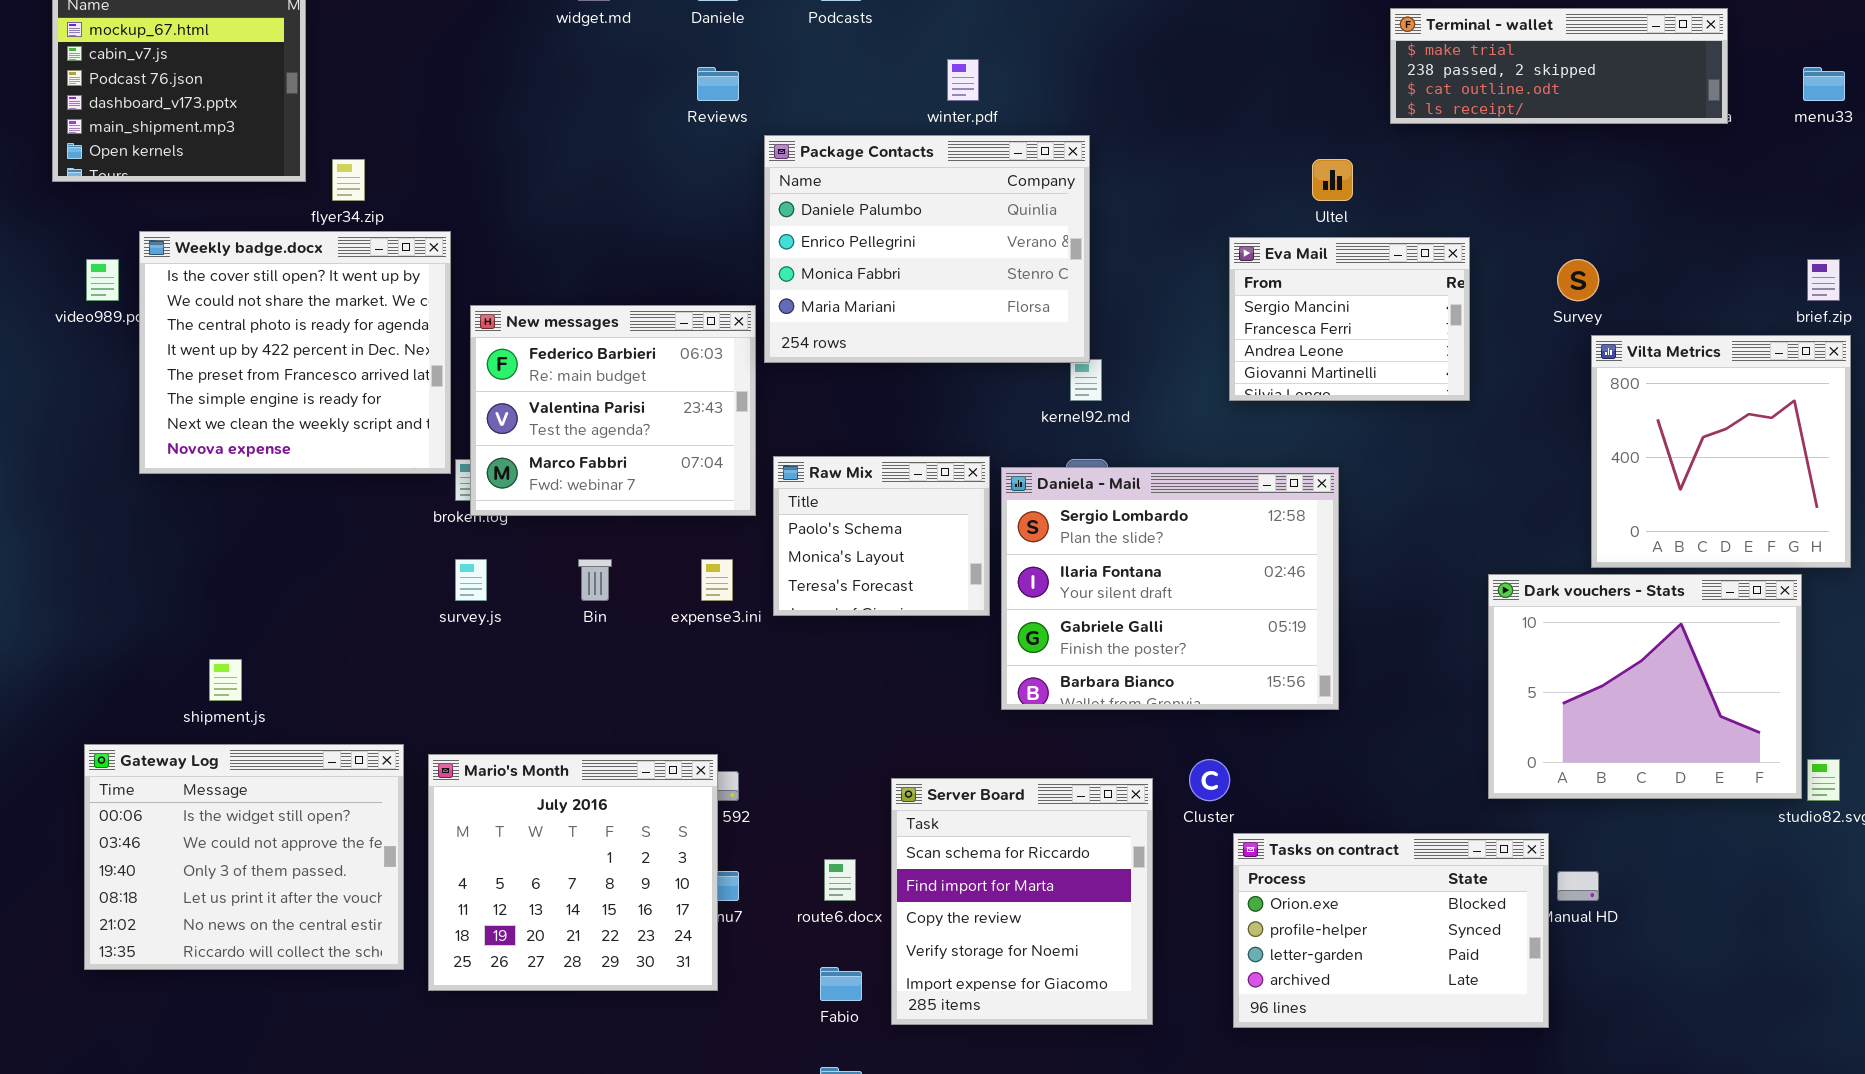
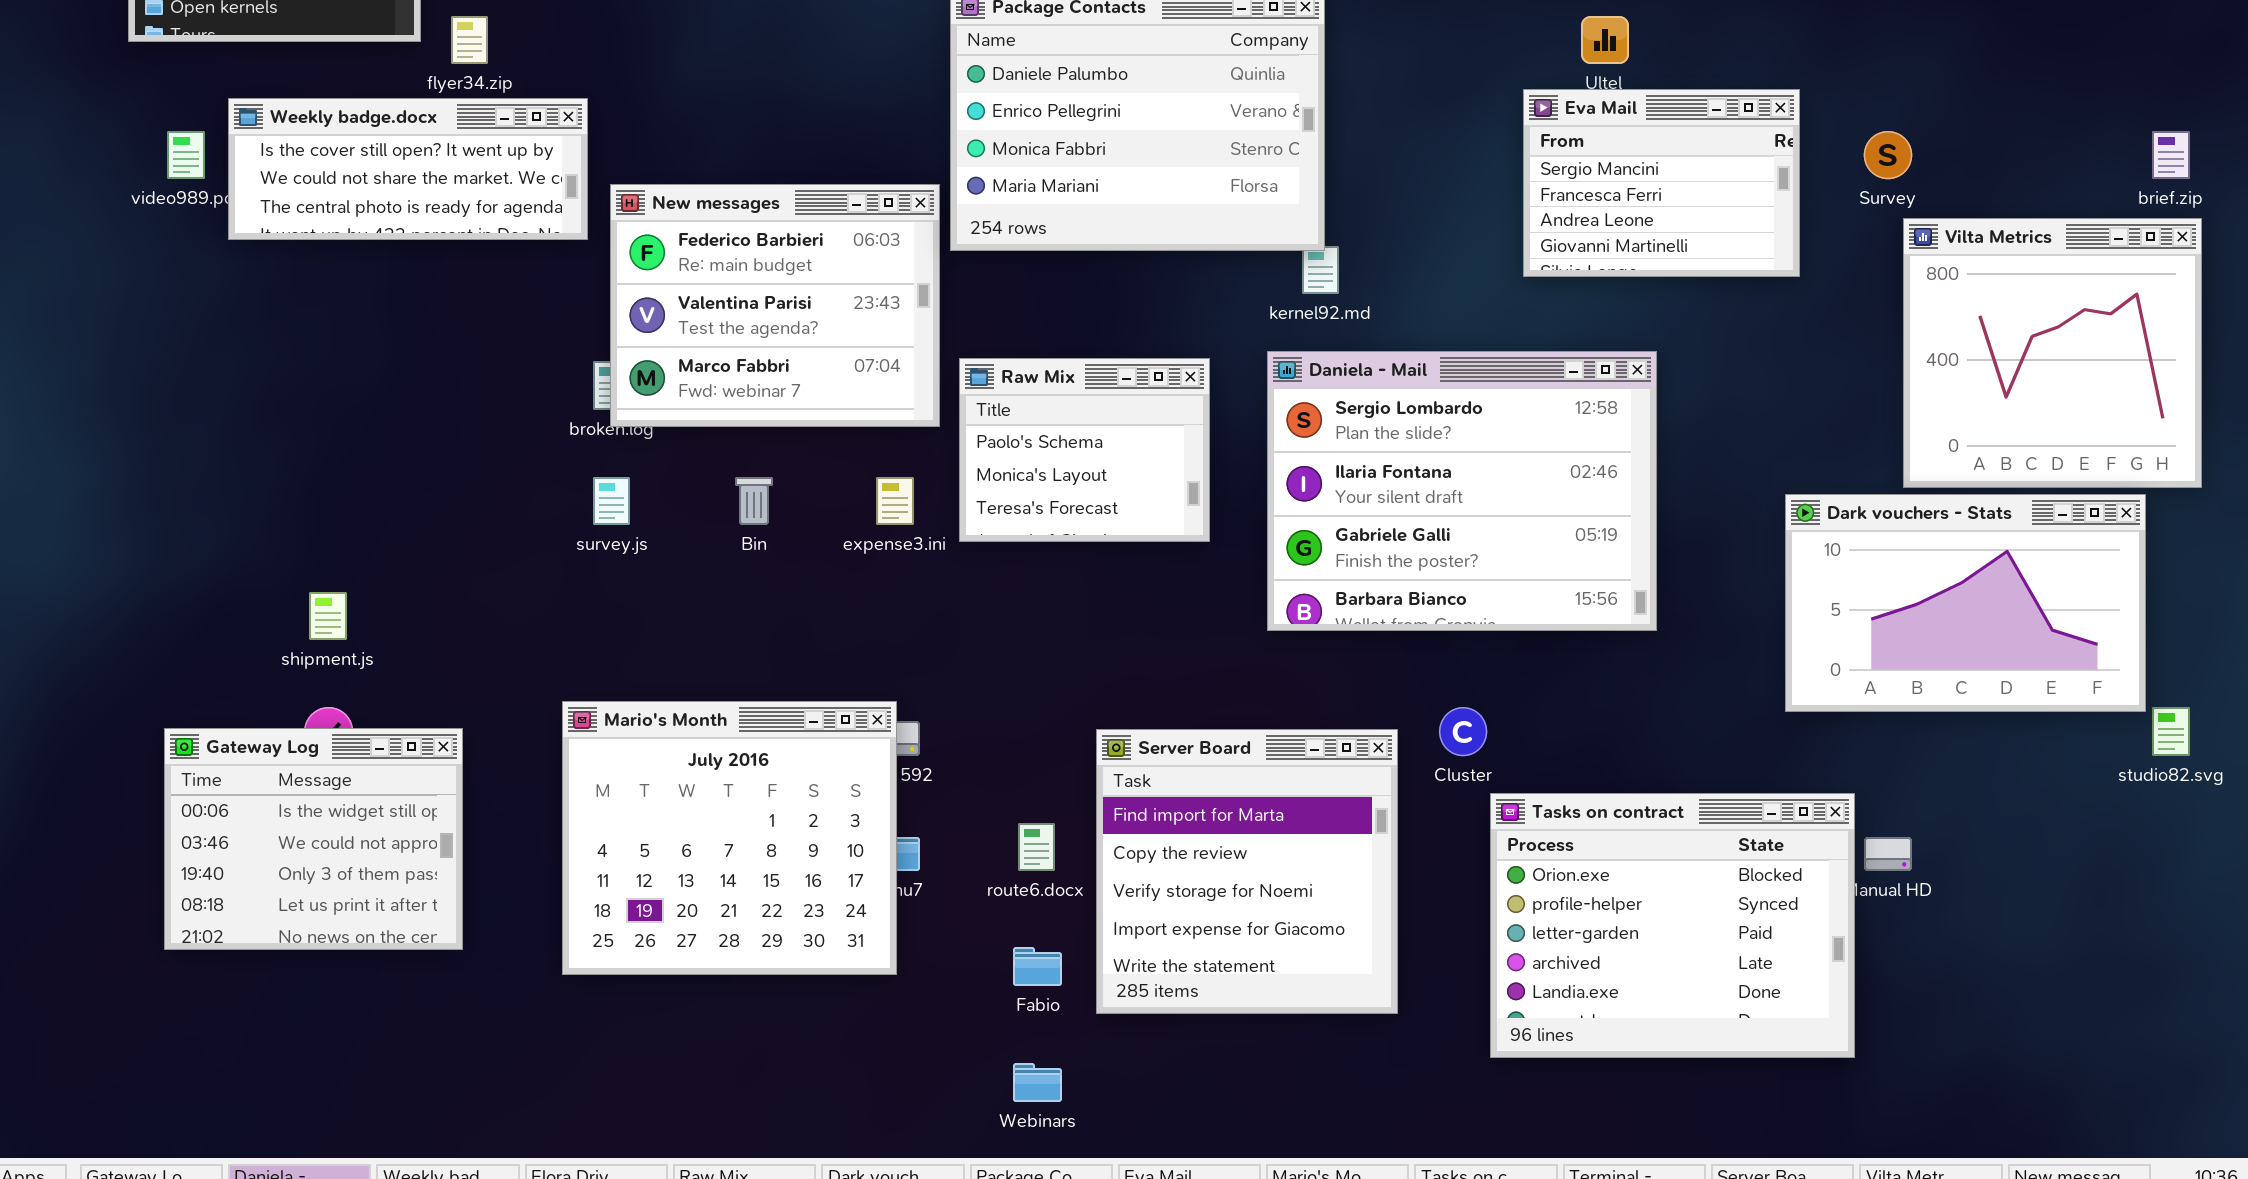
Weekly badge.docx: [139,231,451,474] -> [228,98,588,240], resized
Eva Mail: [1229,237,1470,401] -> [1523,89,1800,277], moved
Daniela - Mail: [1001,467,1339,710] -> [1267,351,1657,631], moved
Dark vouchers - Stats: [1488,574,1802,799] -> [1785,494,2146,712], resized
Gateway Log: [84,744,404,970] -> [164,728,463,950], resized
Server Board: [891,778,1153,1025] -> [1096,729,1398,1014], scrolled down 1 row
Tasks on contract: [1233,833,1549,1028] -> [1490,793,1855,1058], resized

